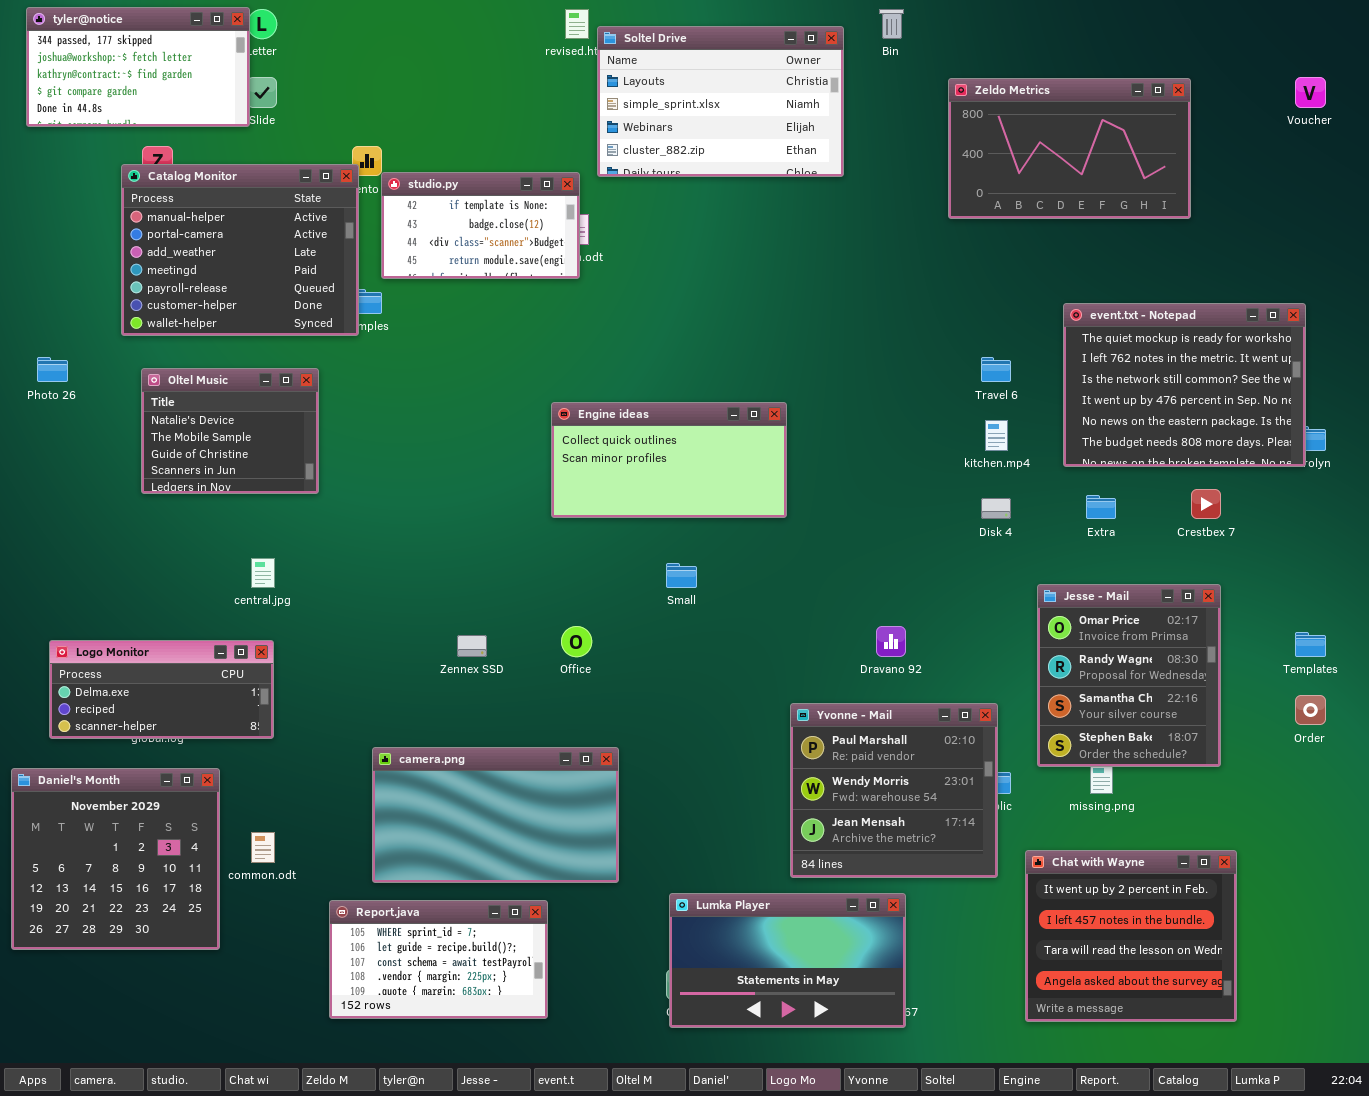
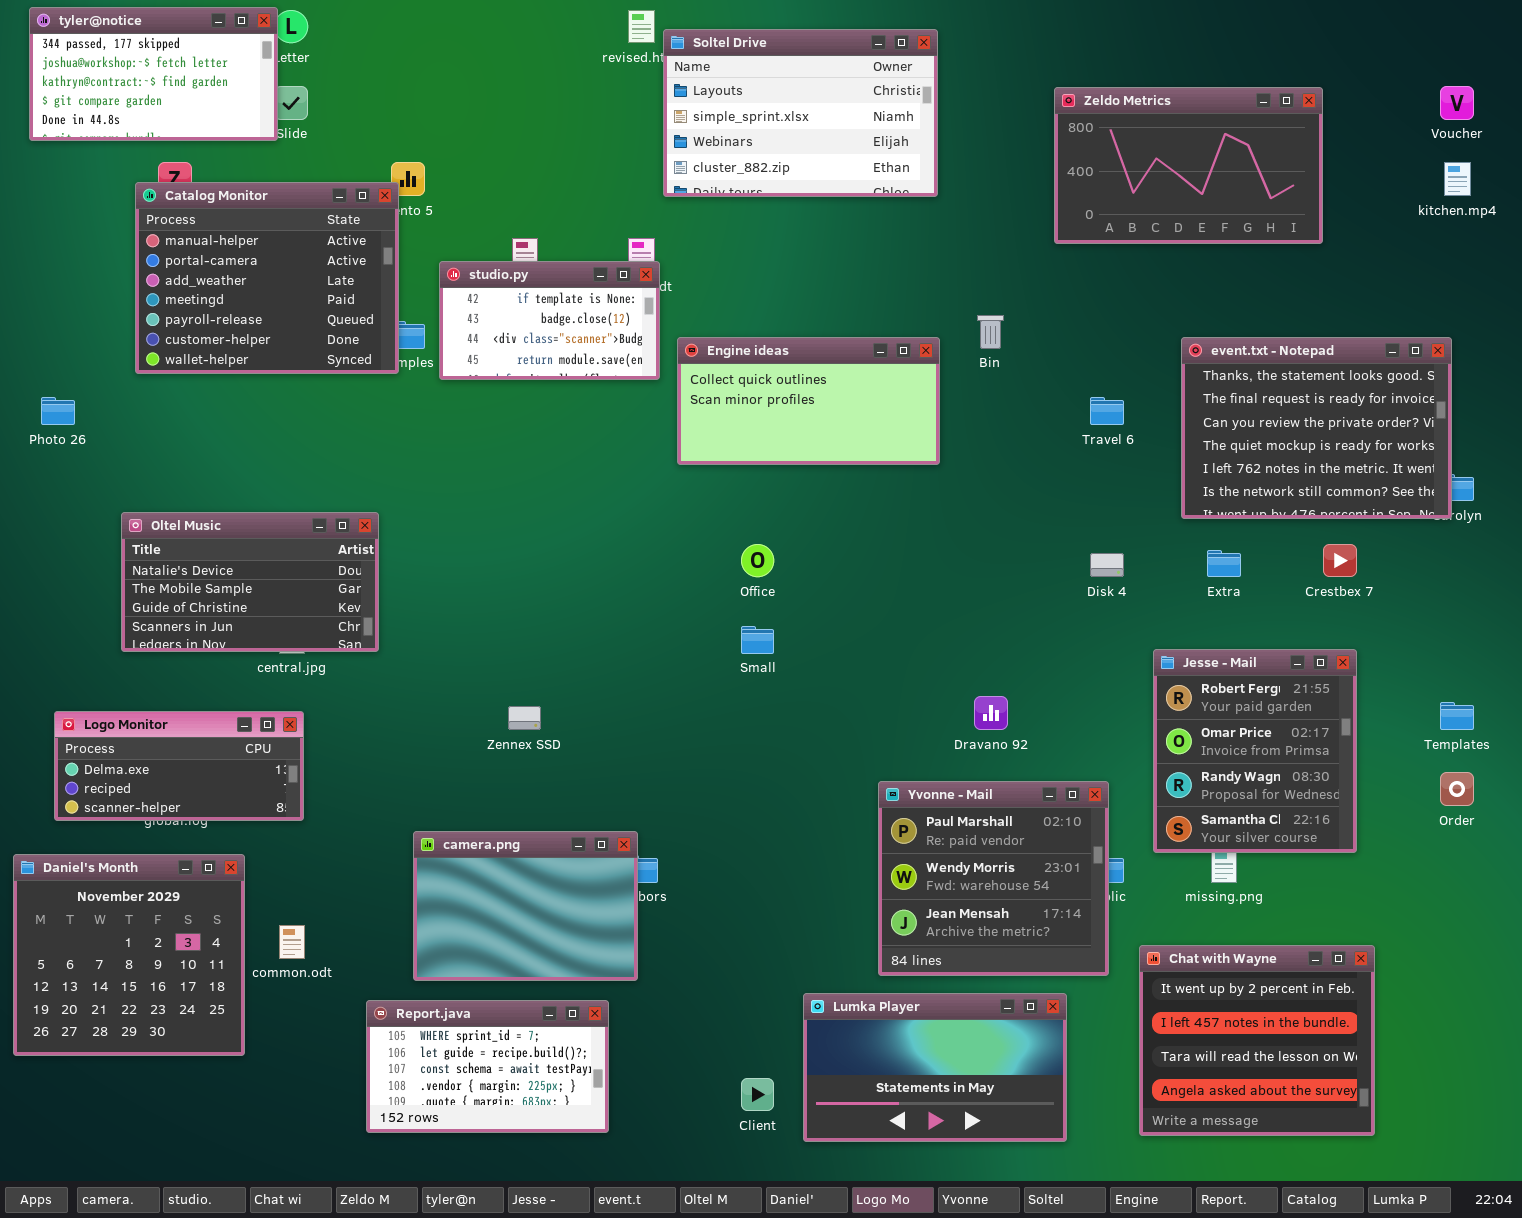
Bin: [879,9,904,39] -> [977,315,1004,349], moved
studio.py: [381,172,580,279] -> [439,261,660,380], moved
event.txt - Notepad: [1063,303,1306,467] -> [1181,337,1452,519], scrolled up 3 rows
Oltel Music: [141,368,319,494] -> [121,512,379,652], moved, resized
Engine ideas: [551,402,787,518] -> [677,337,940,465], moved
kitchen.mp4: [985,420,1008,451] -> [1444,162,1471,196], moved
Jesse - Mail: [1037,584,1221,767] -> [1153,649,1357,853], scrolled up 1 row
Office: [561,626,592,657] -> [741,544,774,577], moved
camera.png: [372,747,619,883] -> [413,831,638,981], resized
Lumka Player: [669,893,906,1028] -> [803,993,1067,1142], moved

